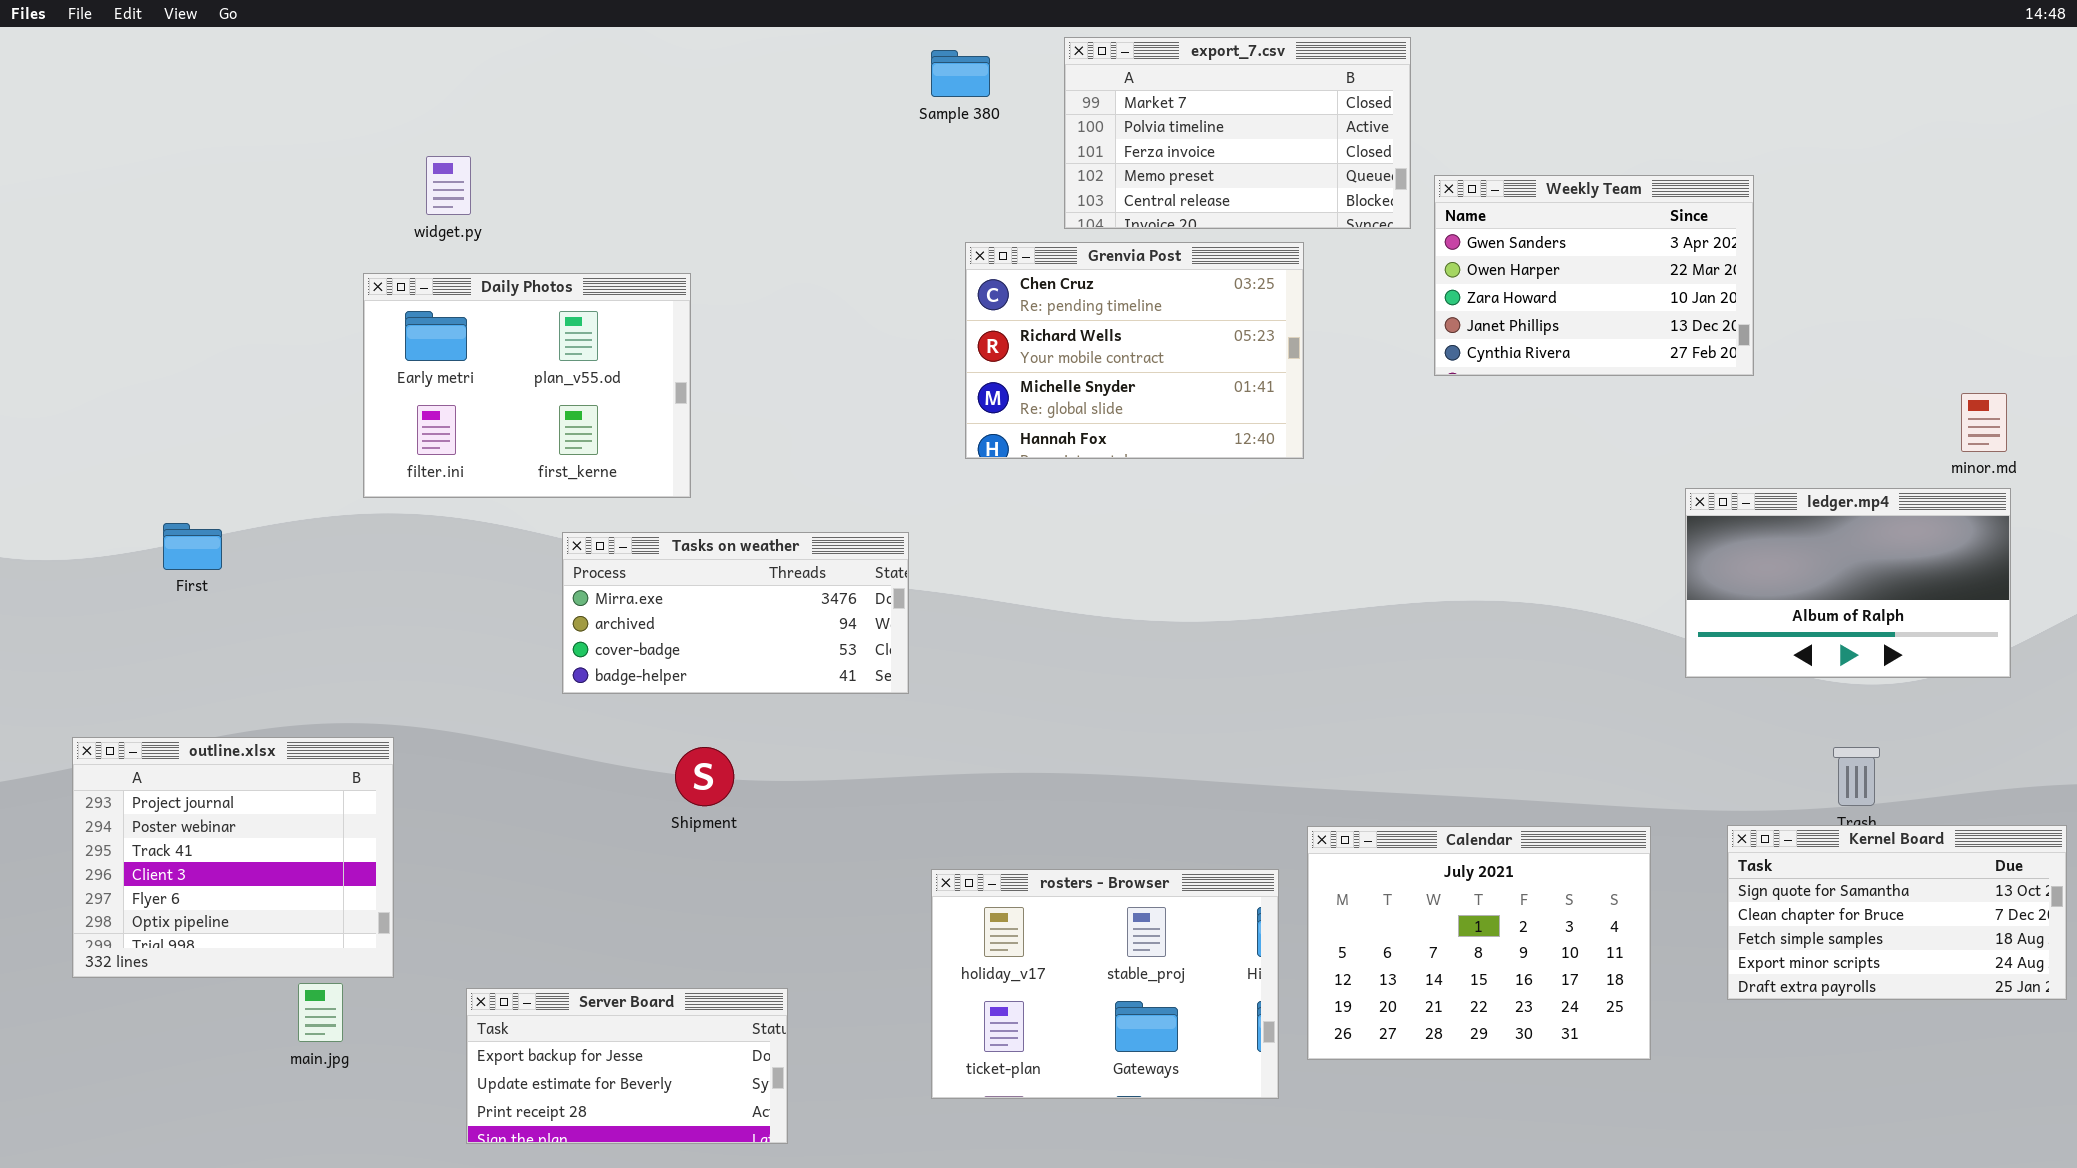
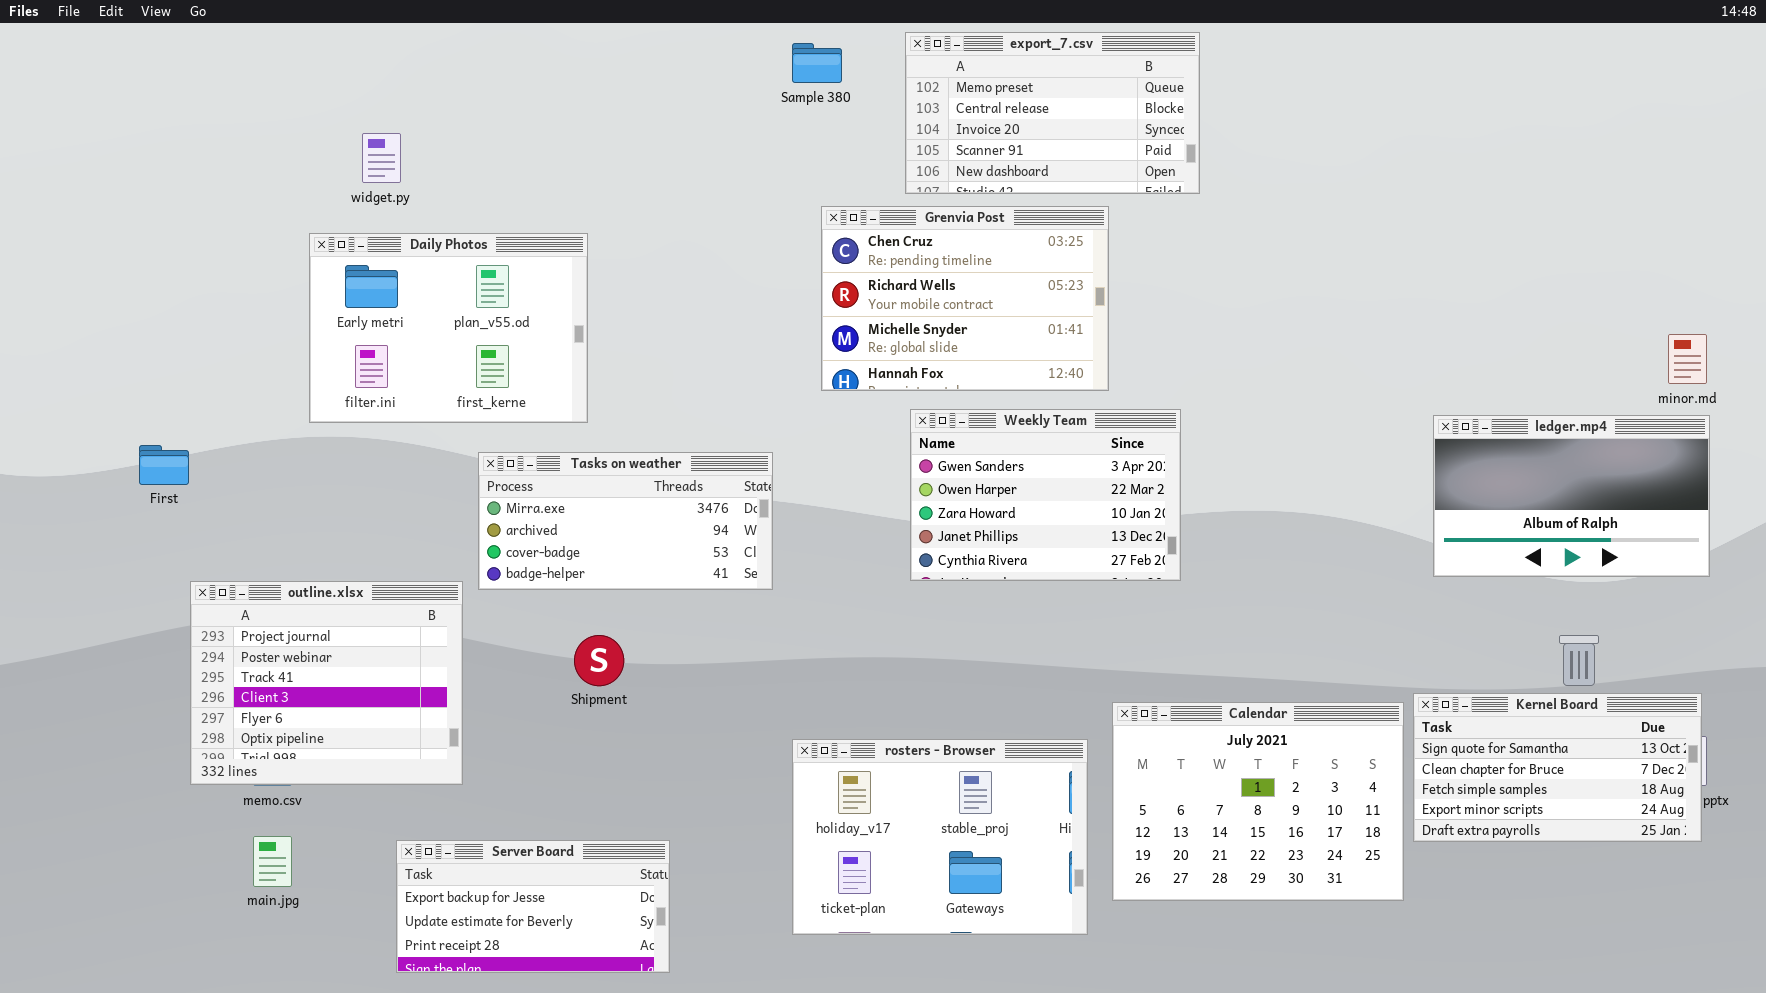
export_7.csv: [1064,37,1411,229] -> [905,32,1200,194], scrolled down 3 rows
Weekly Team: [1434,175,1754,376] -> [910,409,1181,581], moved
outline.xlsx: [72,737,394,978] -> [190,581,463,785], moved
Kernel Board: [1727,825,2067,1000] -> [1413,693,1702,842], moved

